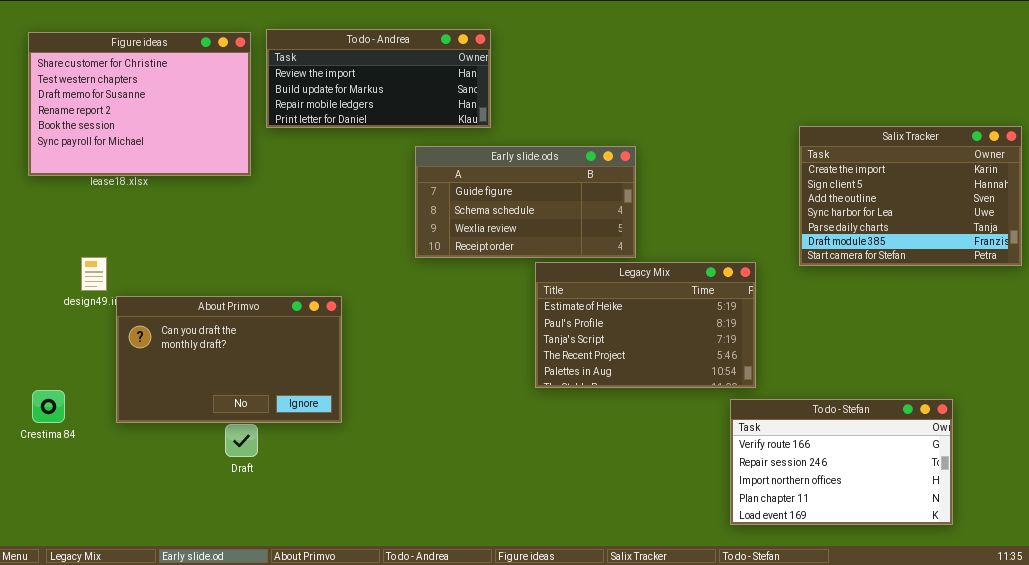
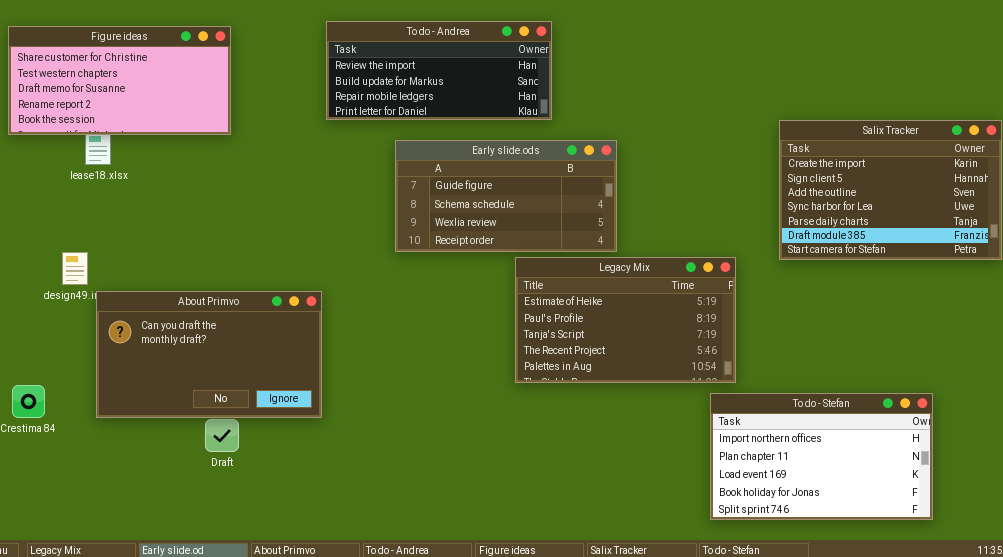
To do - Andrea: [266,29,491,128] -> [326,21,552,120], moved
Figure ideas: [28,32,251,176] -> [8,26,231,135], resized
To do - Stefan: [730,399,953,525] -> [710,393,933,520], scrolled down 2 rows

